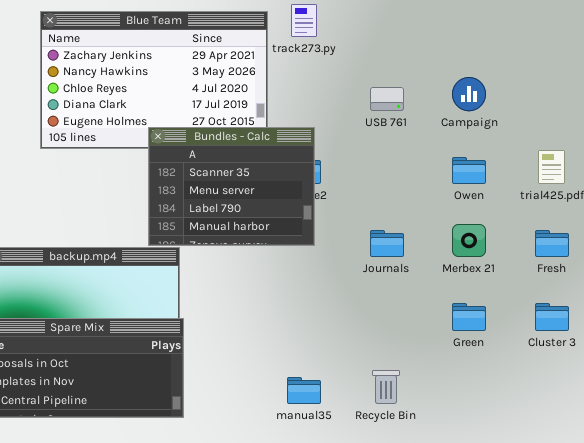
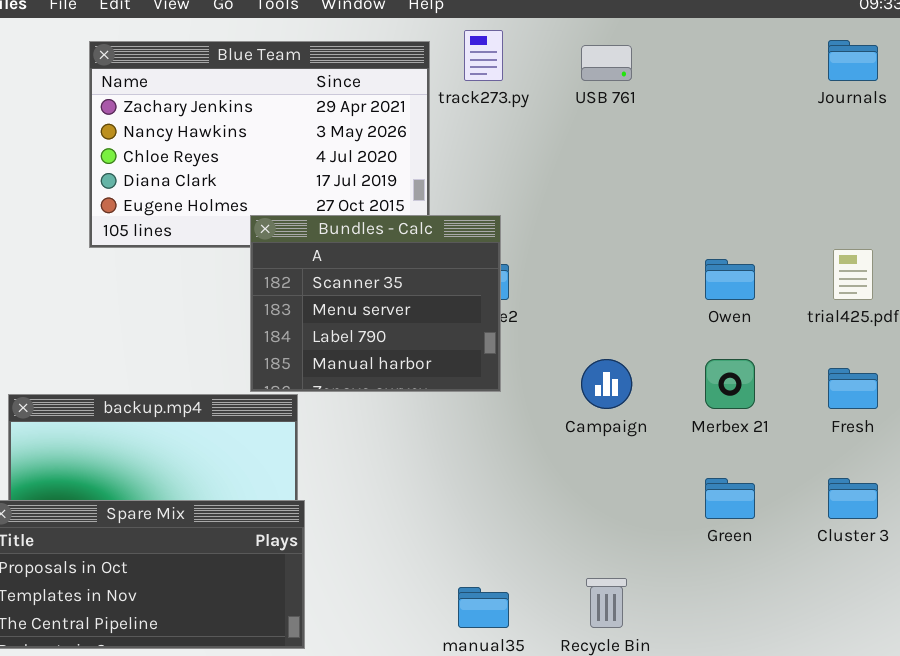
Campaign: [452,77,486,111] -> [581,359,632,409], moved
USB 761: [370,87,404,111] -> [581,45,632,81], moved
Journals: [370,230,404,257] -> [828,40,878,81], moved

